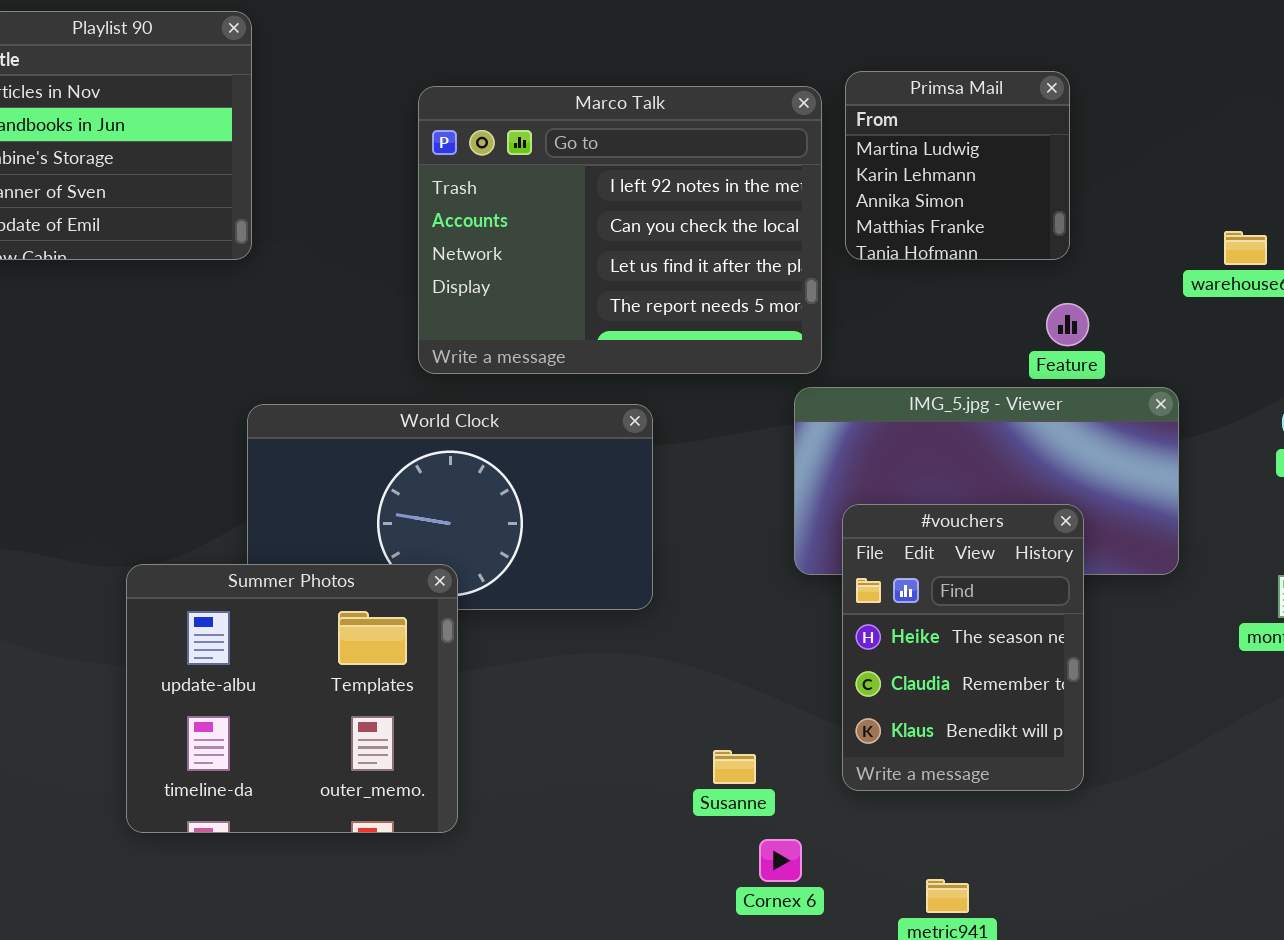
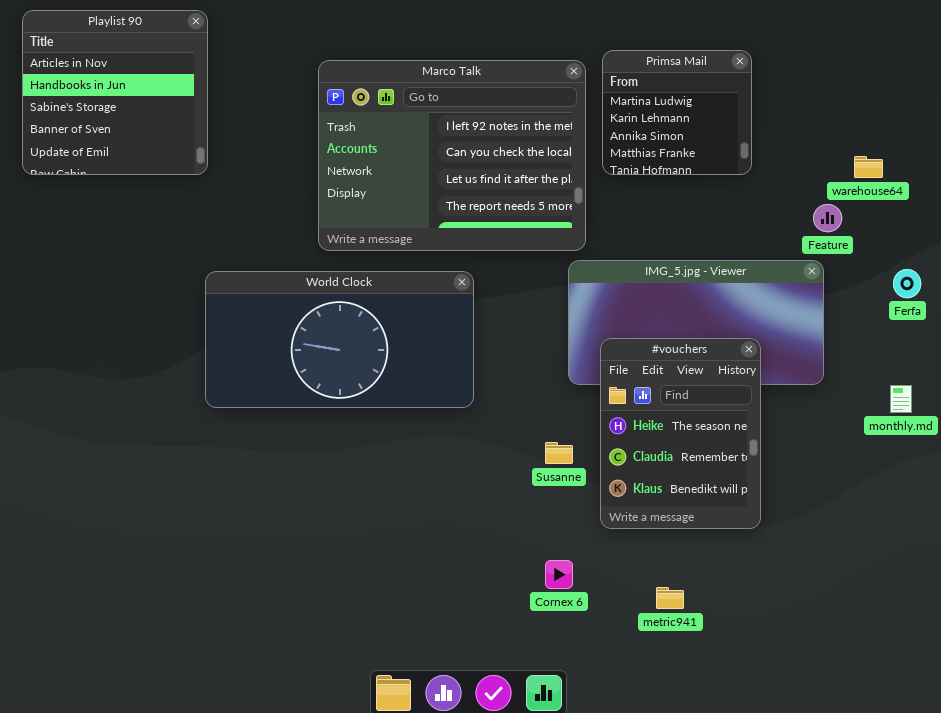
Feature: [1046,303,1089,346] -> [813,204,842,232], moved
Summer Photos: [126,564,458,833] -> none, closed
Susanne: [713,750,756,784] -> [545,442,573,464], moved

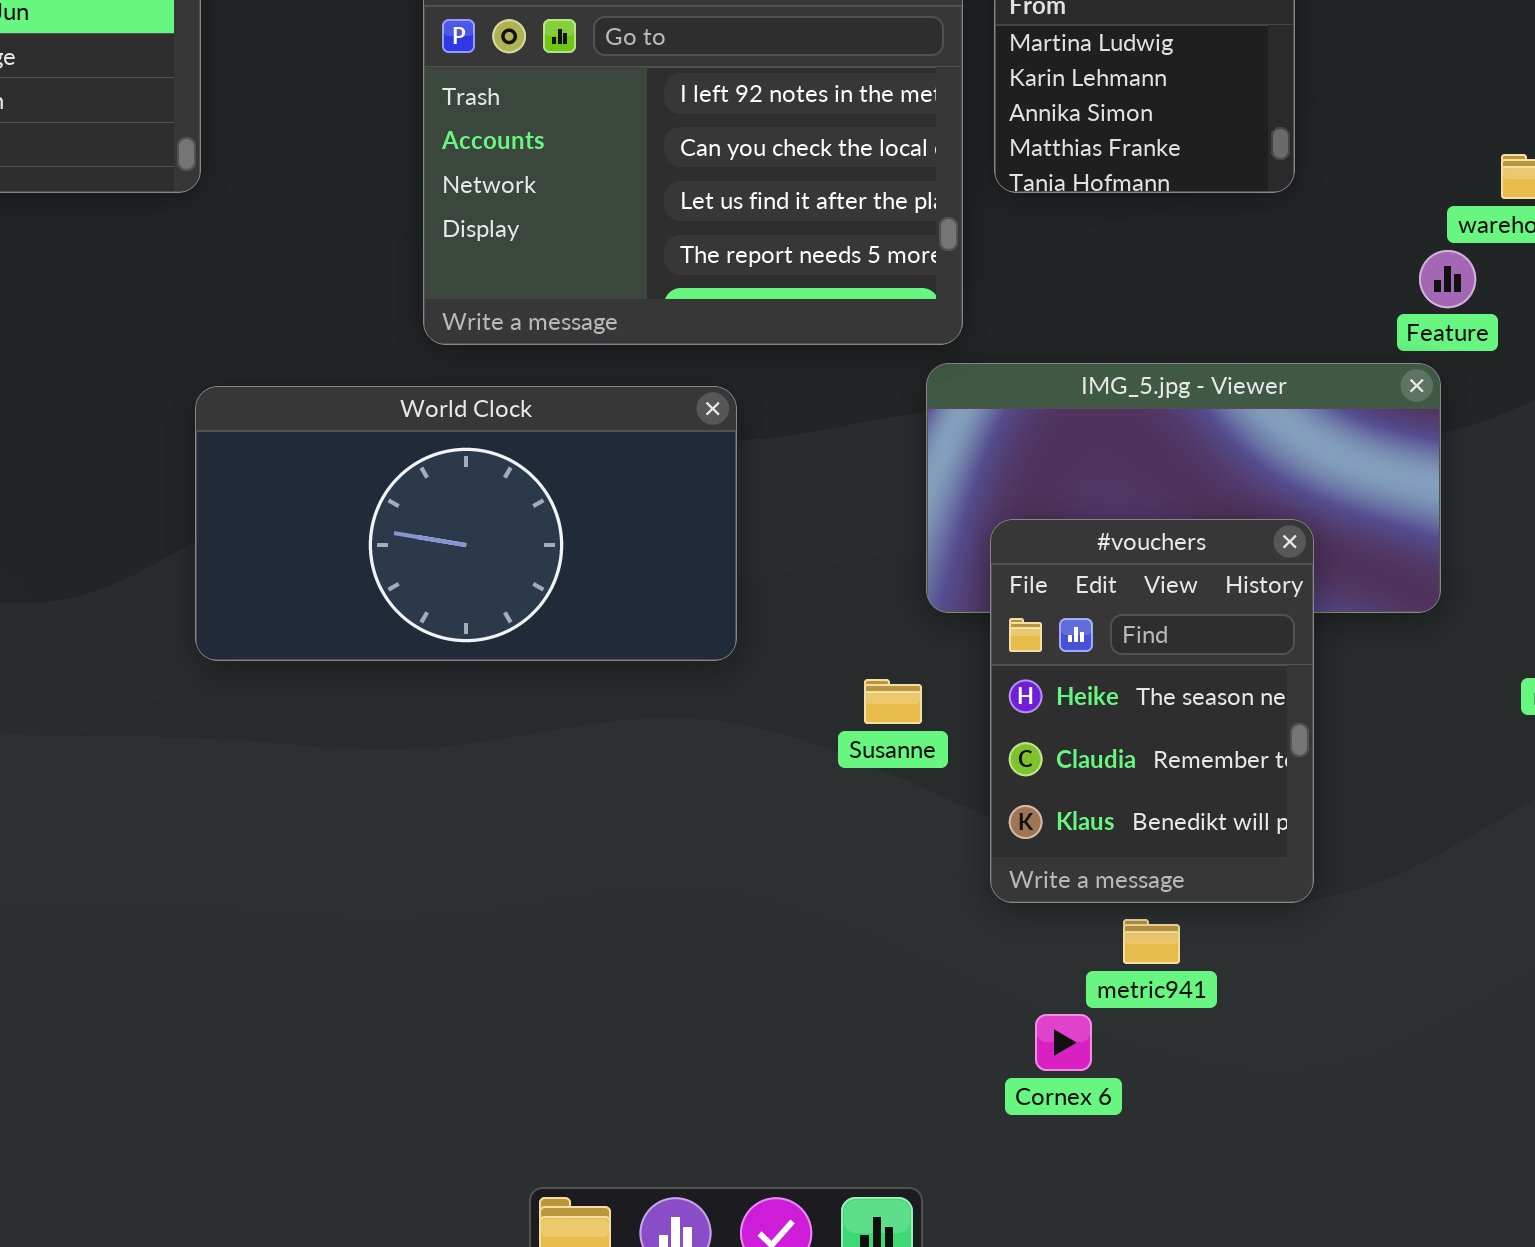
Susanne: [545,442,573,464] -> [864,679,922,724], moved
Cornex 6: [545,560,573,589] -> [1035,1014,1092,1071], moved
metric941: [656,587,684,609] -> [1123,919,1180,964], moved

